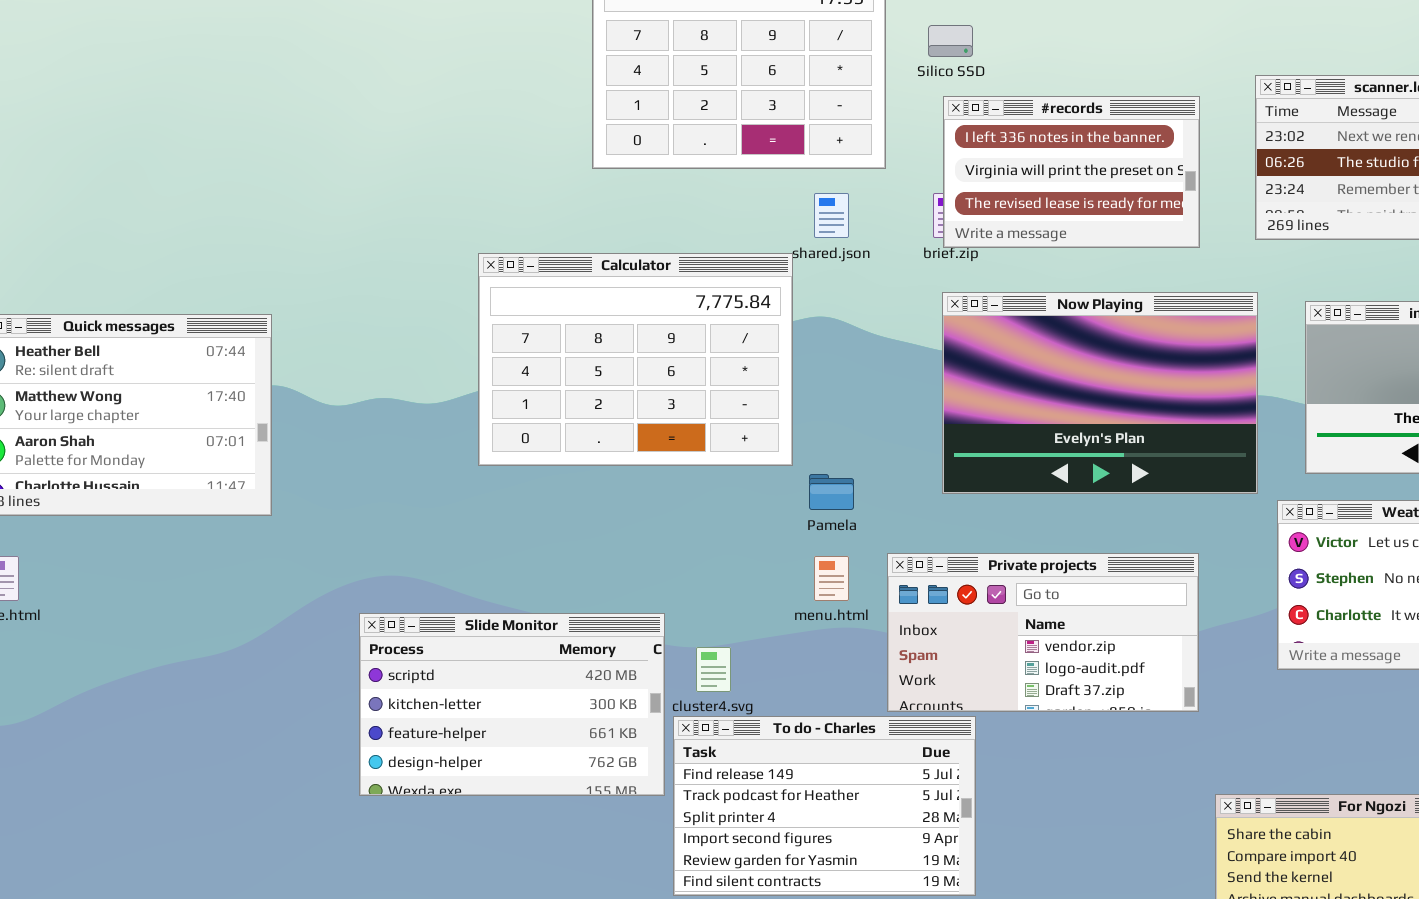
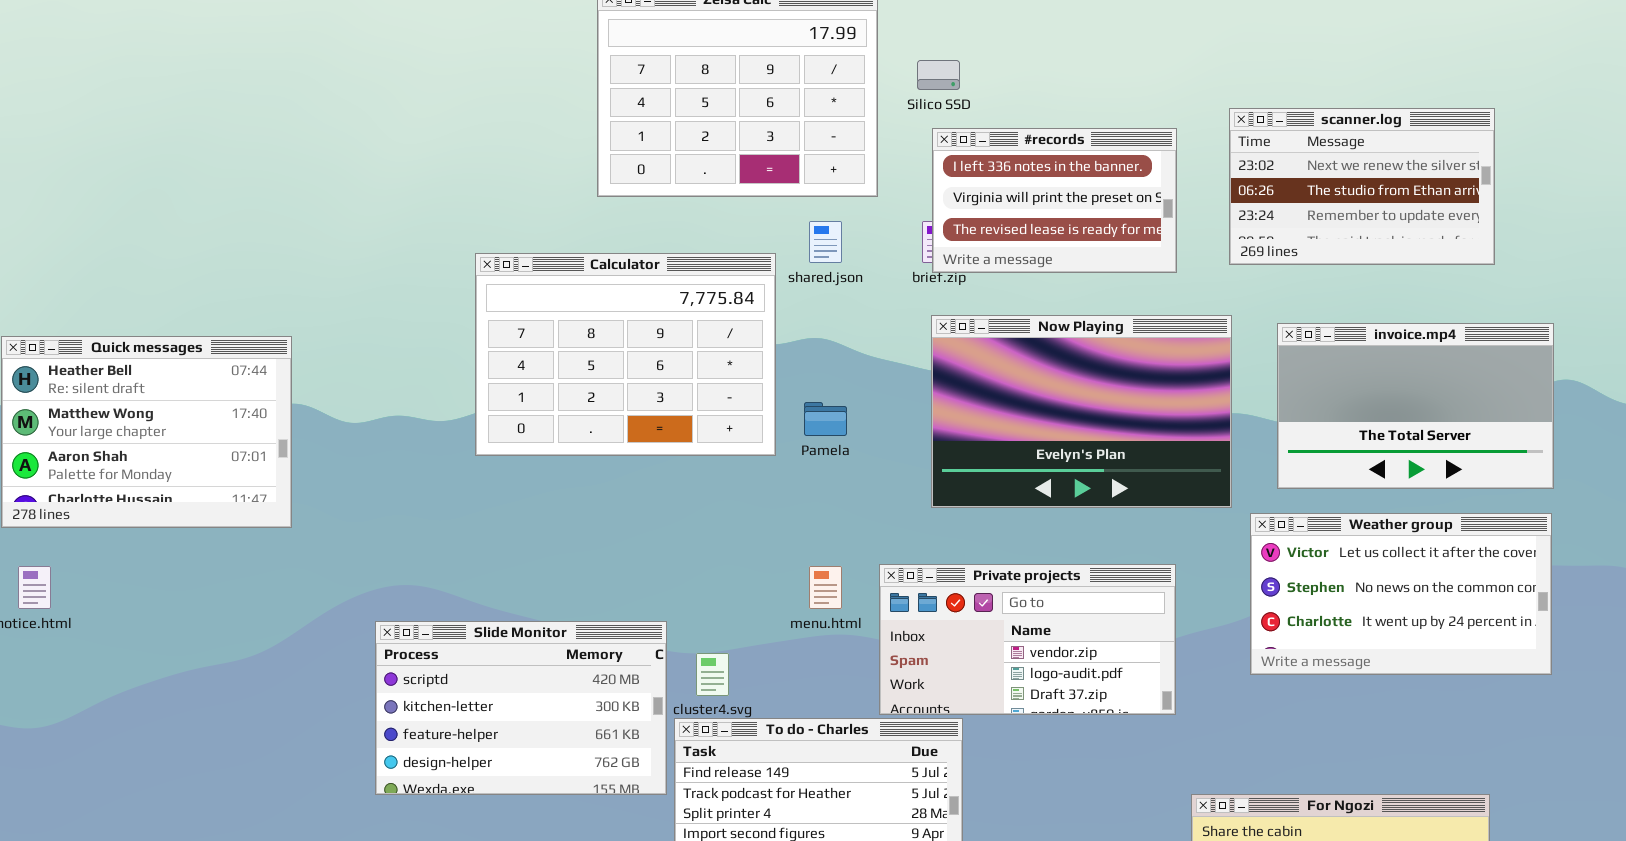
Calculator: [478,253,793,466] -> [475,253,776,456], moved
Pamela: [809,474,854,510] -> [804,402,847,436], moved

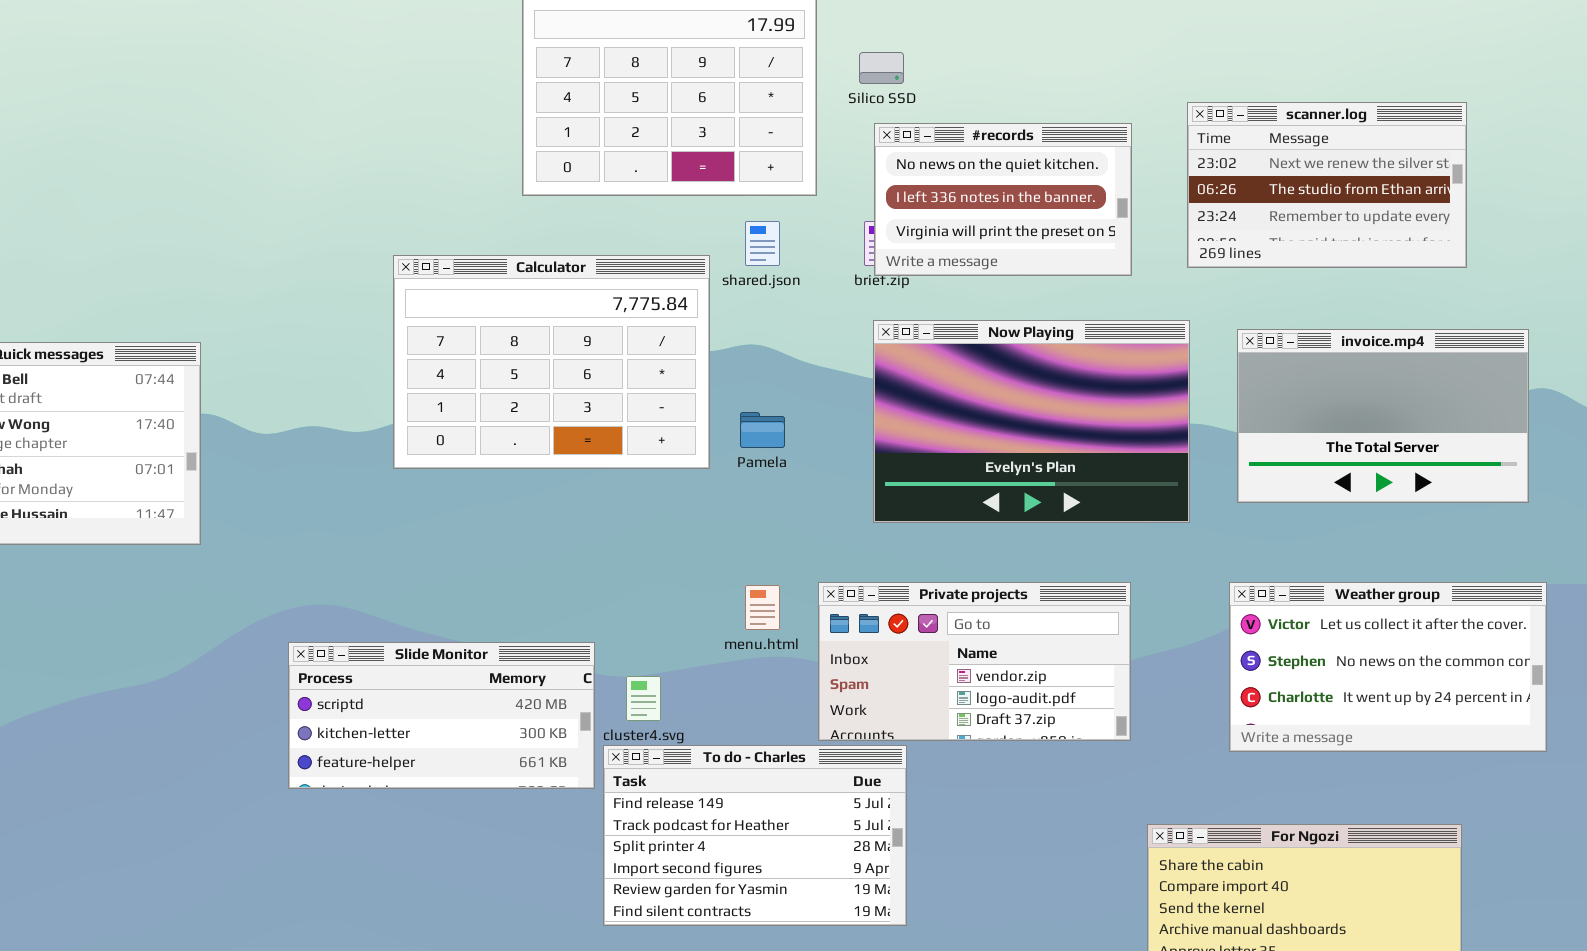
#records: [932,128,1177,273] -> [874,123,1132,276], scrolled up 1 row
Weather group: [1250,513,1552,675] -> [1229,582,1547,752], moved
Slide Monitor: [375,621,667,795] -> [288,642,595,789], resized

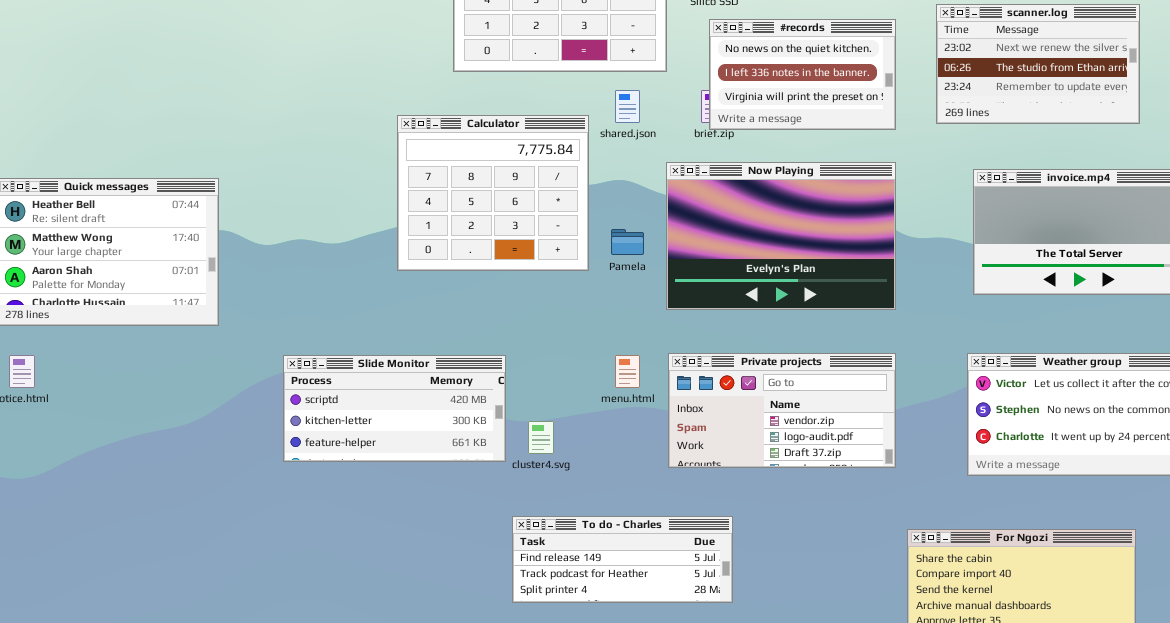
Calculator: [393,255,710,469] -> [397,115,589,271], resized
Now Playing: [873,320,1190,523] -> [666,162,896,310], moved
Slide Monitor: [288,642,595,789] -> [283,355,506,462], moved
To do - Charles: [603,745,907,926] -> [512,516,733,603], resized

